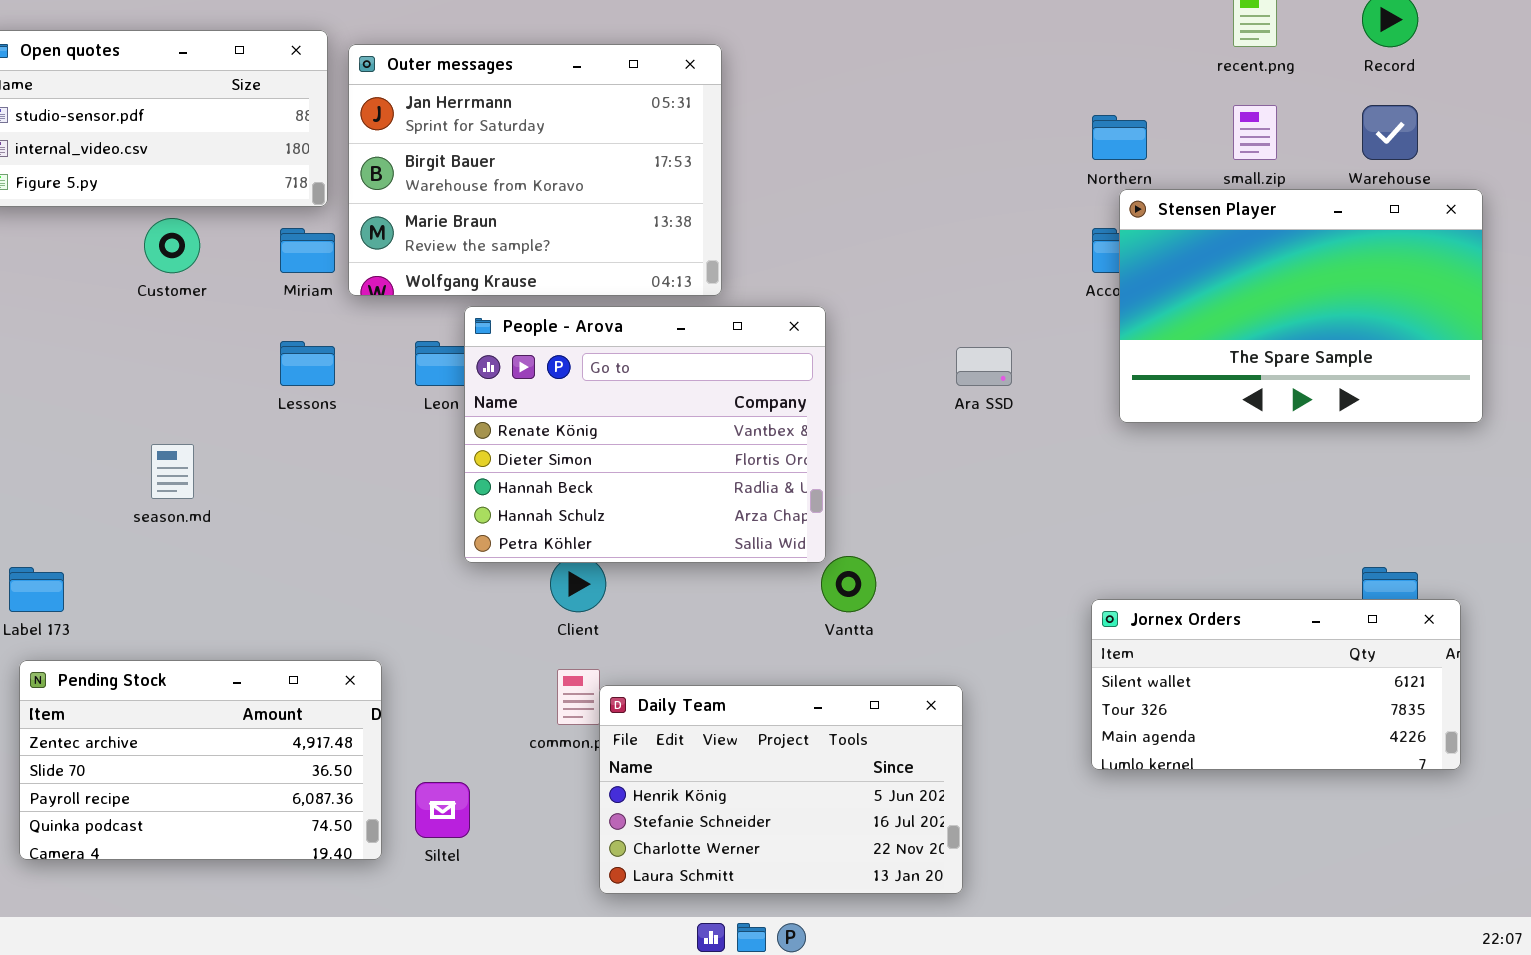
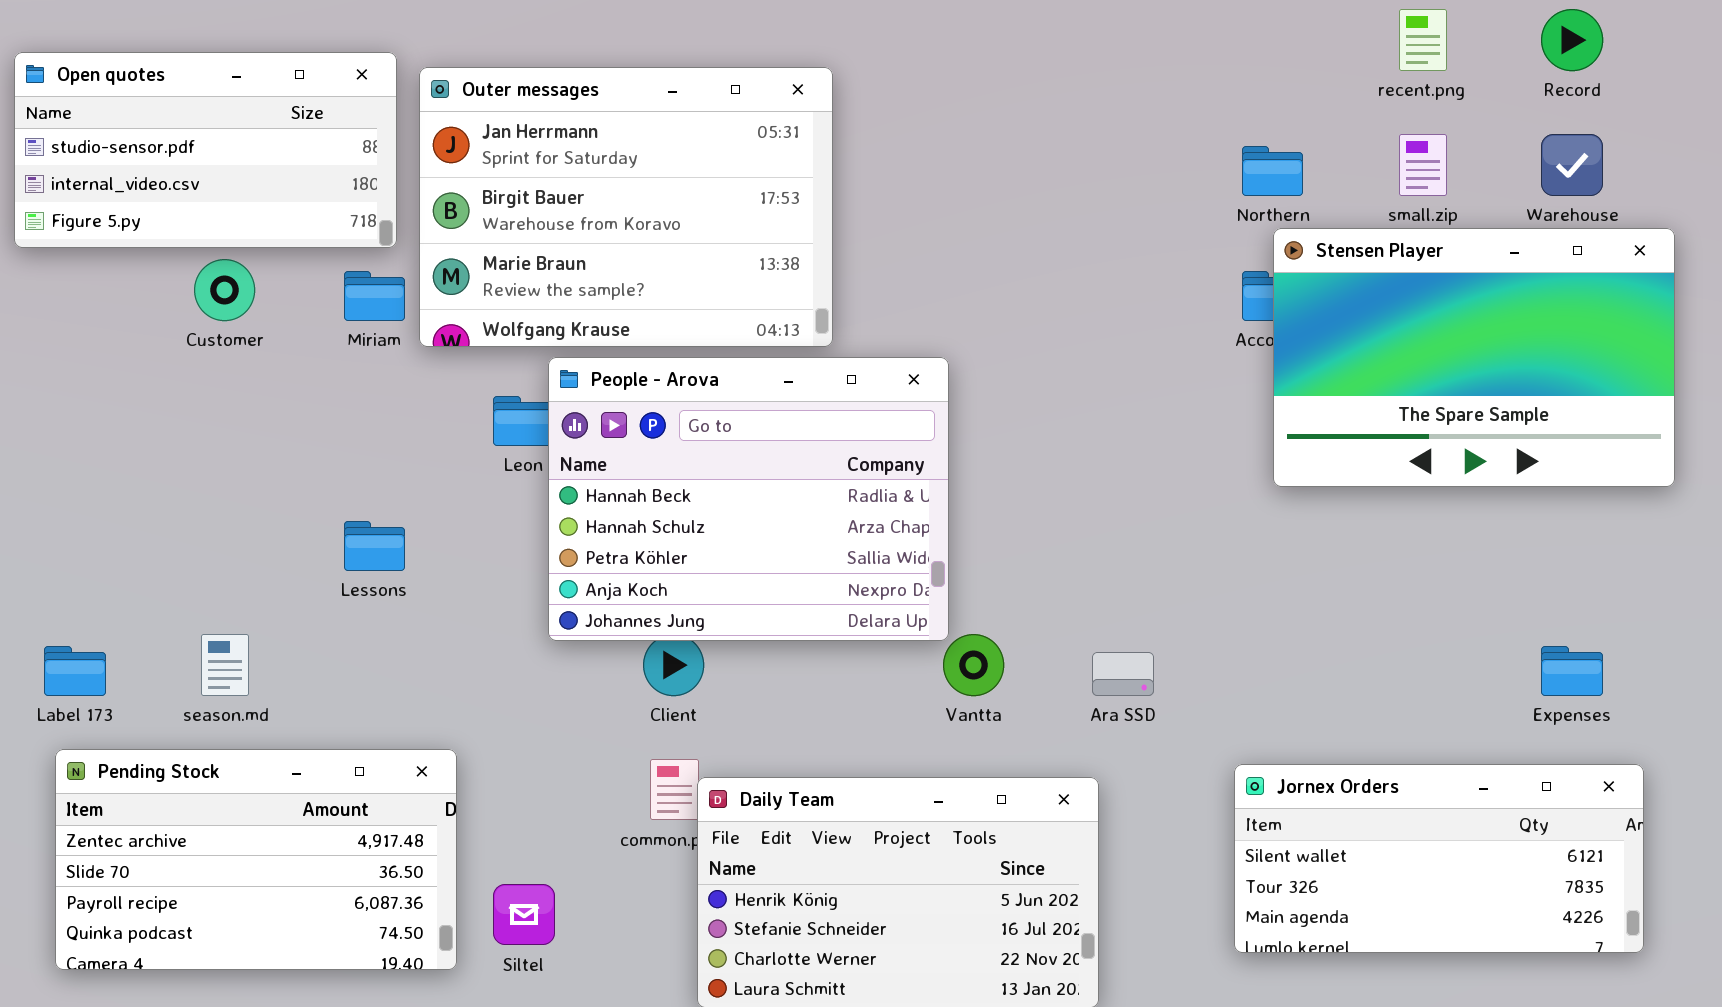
People - Arova: [464,306,826,563] -> [548,357,949,641], scrolled down 2 rows
Lessons: [280,341,335,386] -> [344,521,405,571], moved
Ara SSD: [956,347,1012,386] -> [1092,652,1154,696], moved
season.md: [151,444,194,499] -> [201,634,249,696], moved
Jornex Orders: [1091,599,1461,770] -> [1234,764,1644,953], moved

